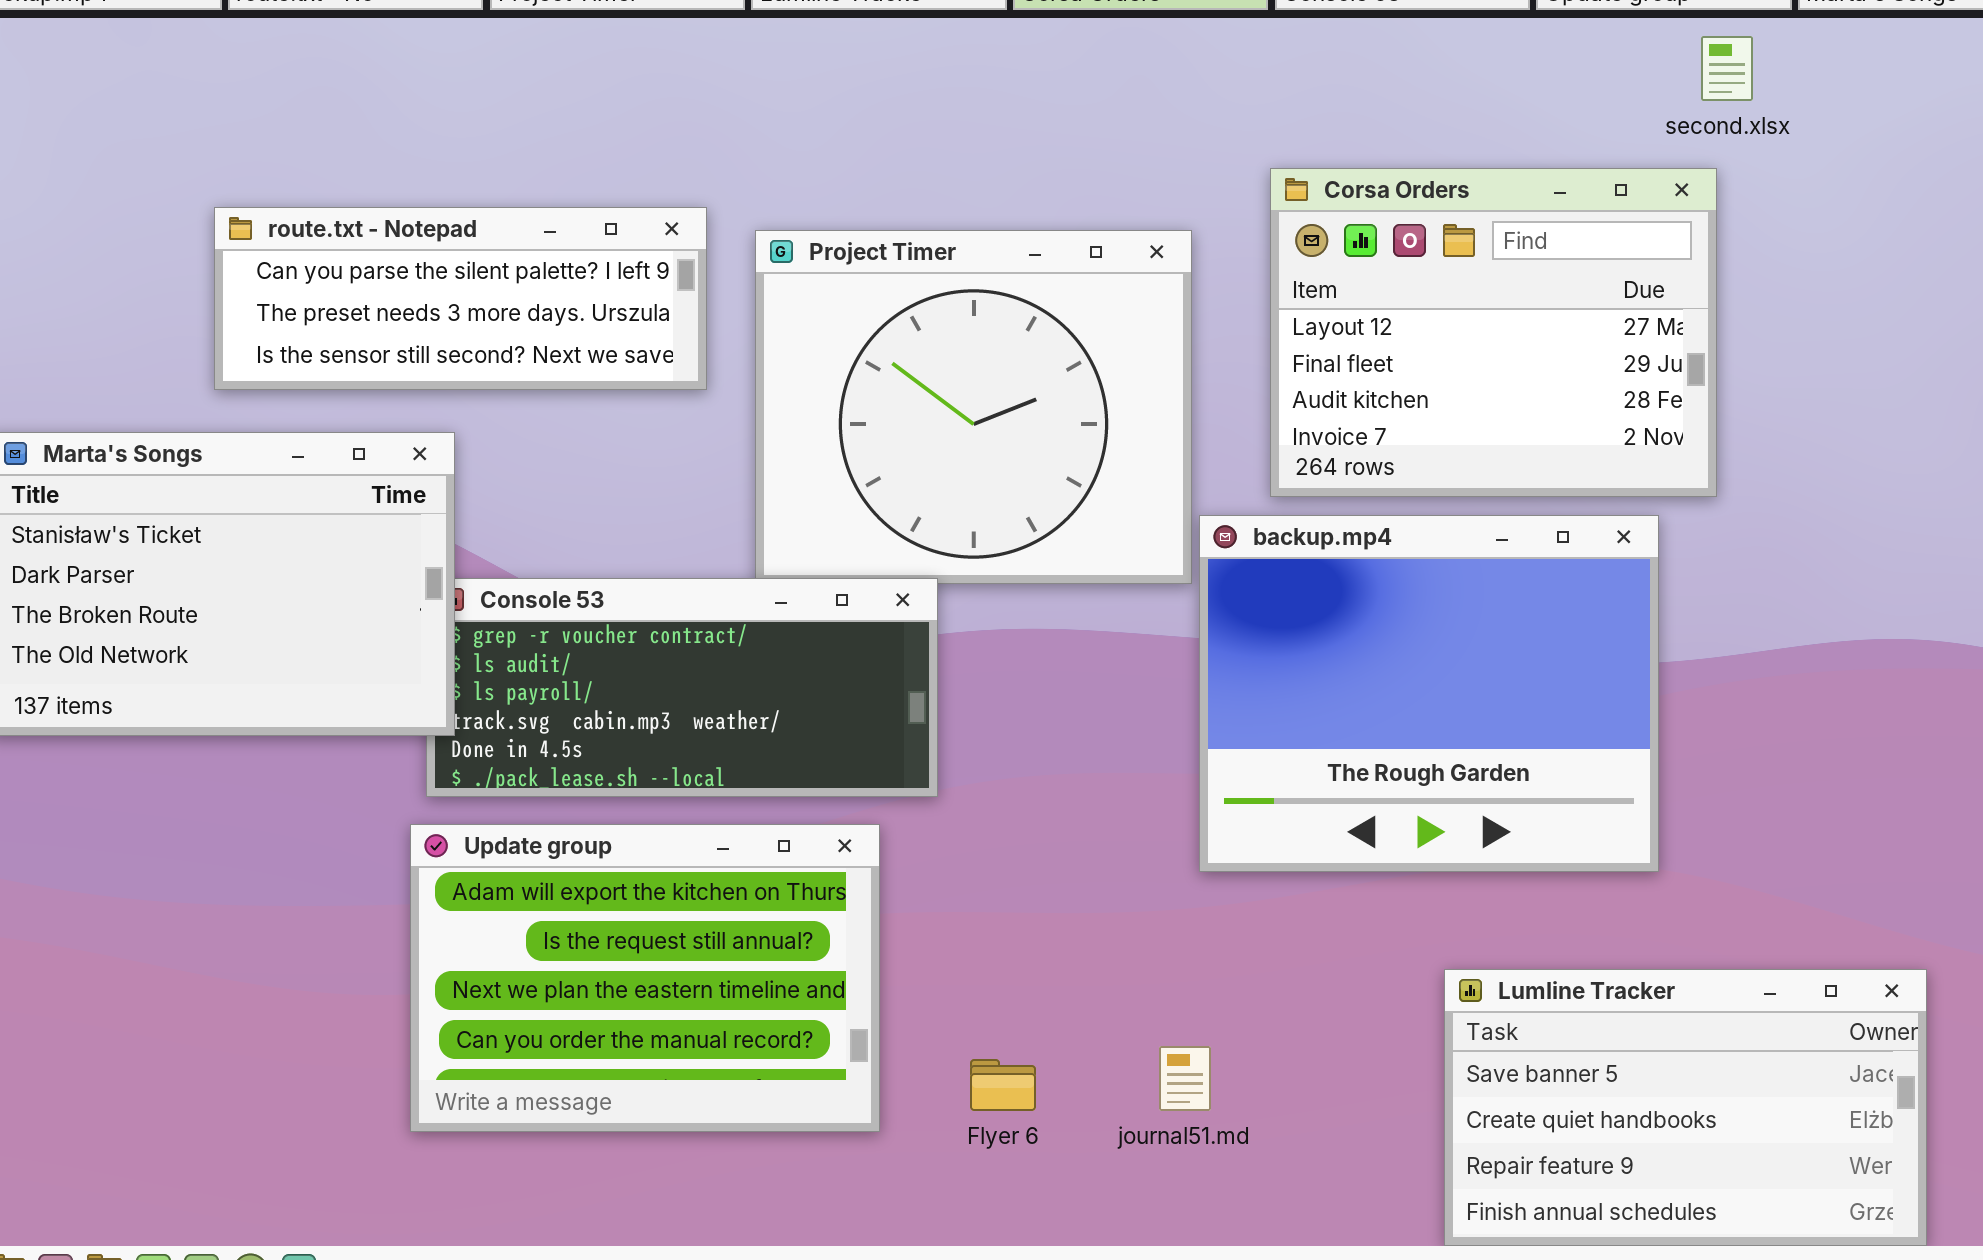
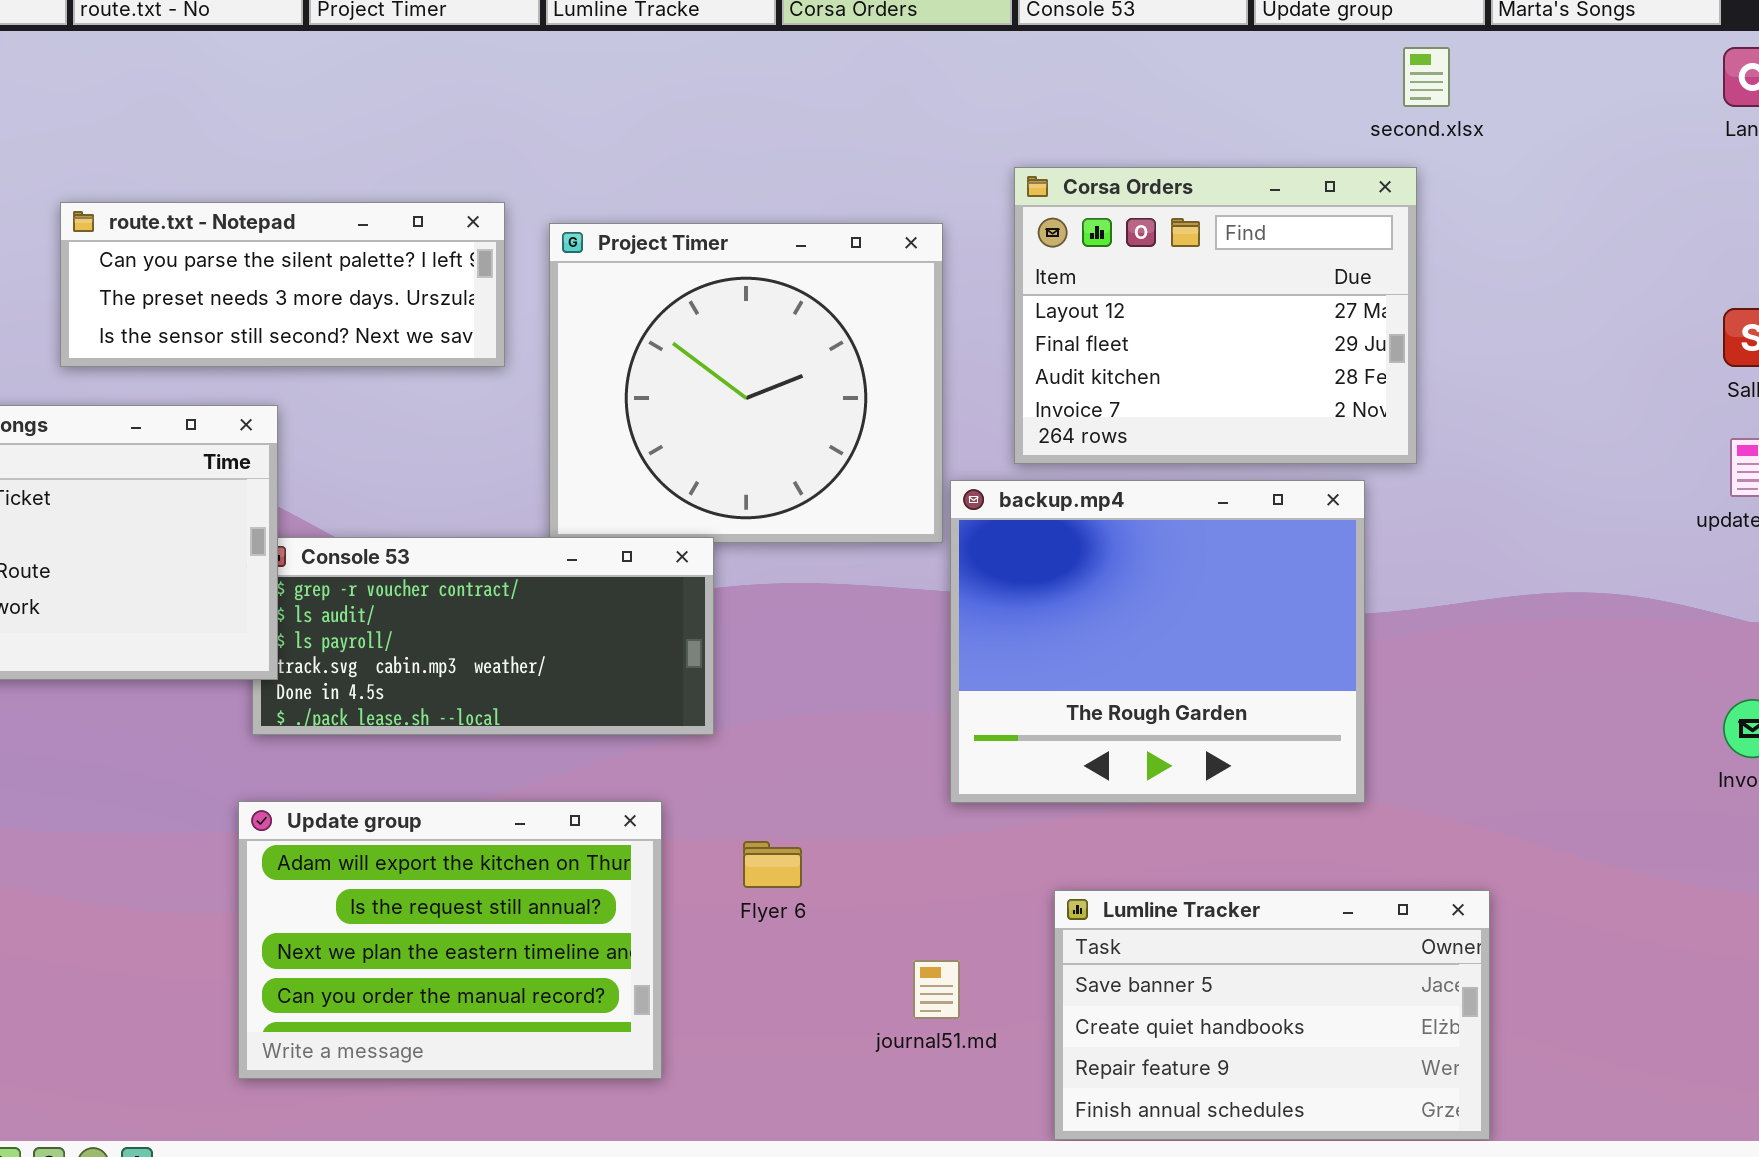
Update group: [410,824,880,1132] -> [238,801,662,1079], moved
Lumline Tracker: [1444,969,1927,1246] -> [1054,890,1490,1140], moved
Flyer 6: [970,1059,1036,1111] -> [743,841,802,888], moved

